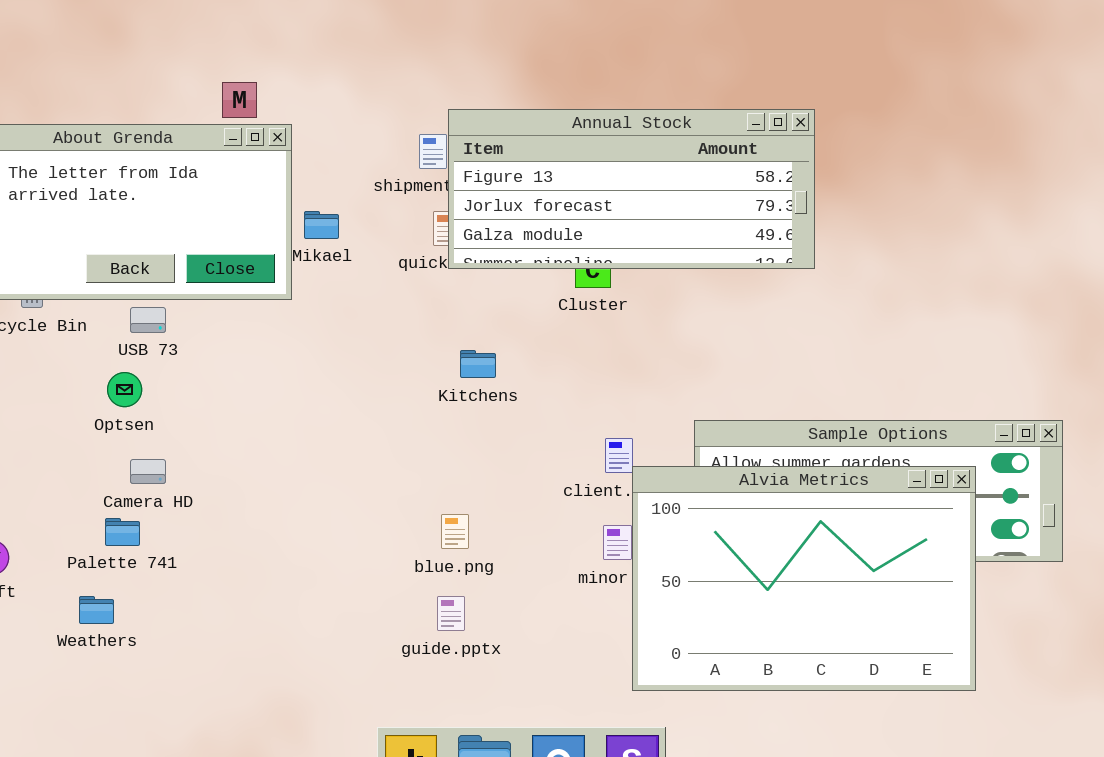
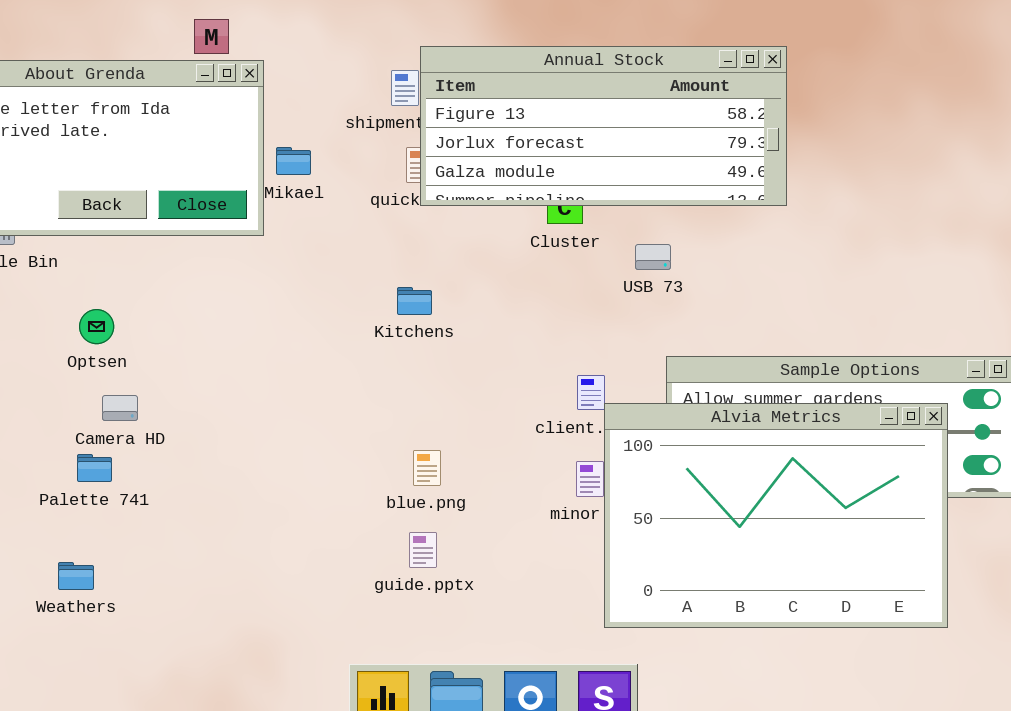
USB 73: [130,307,166,333] -> [635,244,671,270], moved
Kitchens: [460,350,496,378] -> [397,287,432,315], moved
Weathers: [79,596,114,624] -> [58,562,94,590], moved

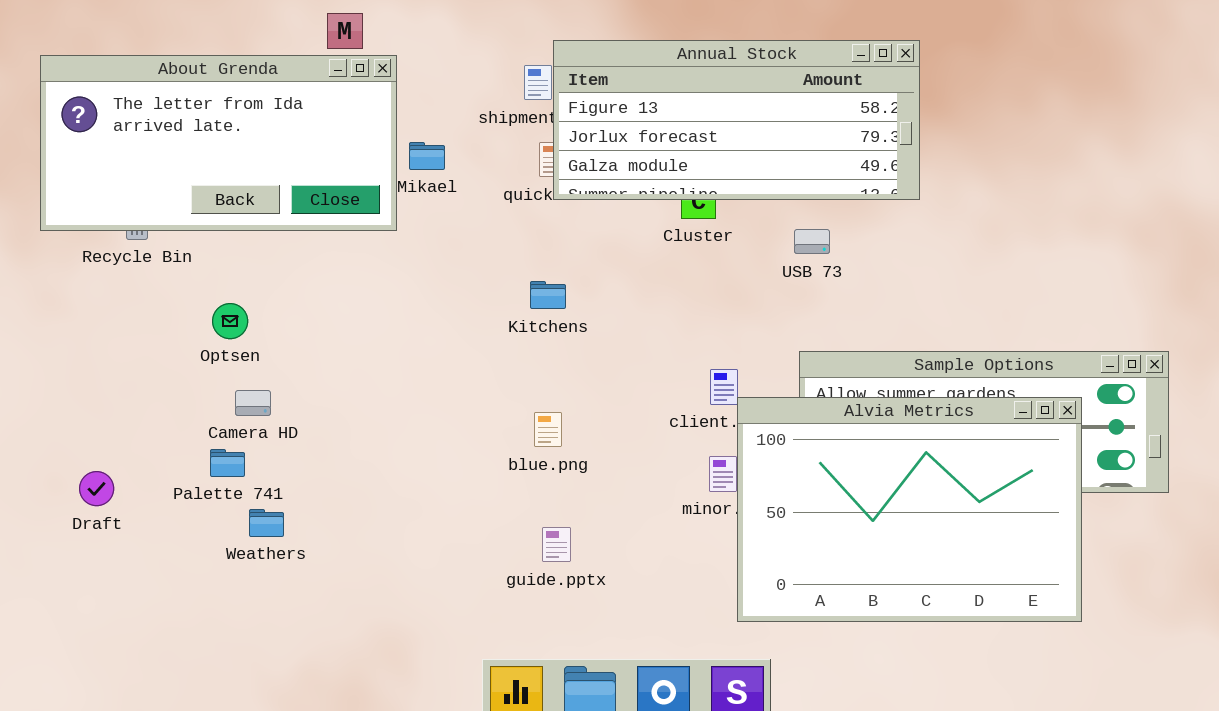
USB 73: [635,244,671,270] -> [794,229,830,254], moved
blue.png: [413,450,441,486] -> [534,412,562,447], moved
Weathers: [58,562,94,590] -> [249,509,284,537], moved

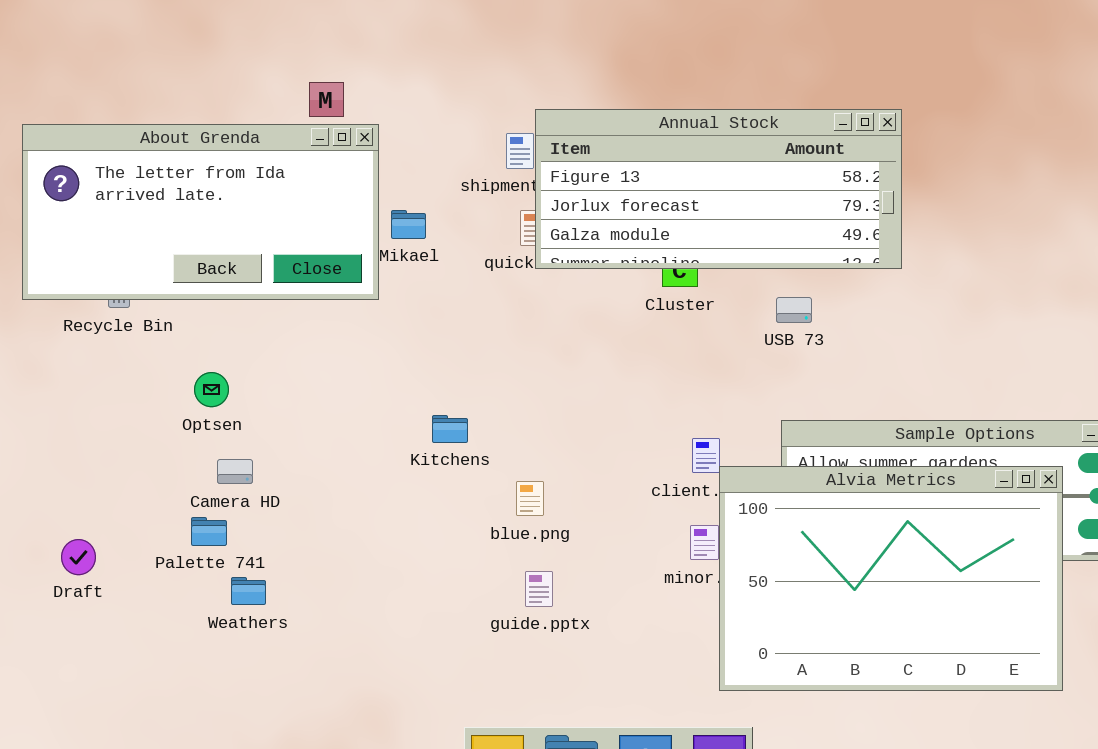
Kitchens: [530,281,566,309] -> [432,415,468,443], moved
guide.pptx: [542,527,571,562] -> [525,571,553,607], moved

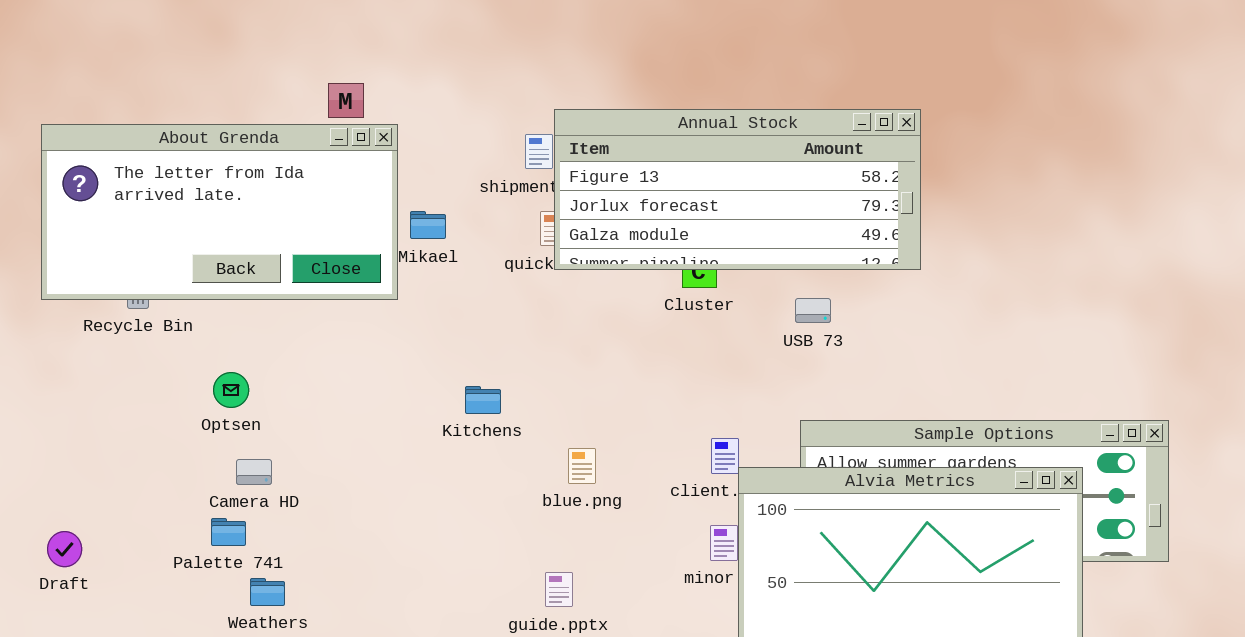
Kitchens: [432,415,468,443] -> [465,386,501,414], moved
blue.png: [516,481,544,516] -> [568,448,596,484], moved
Draft: [61,539,96,575] -> [47,531,82,567], moved

